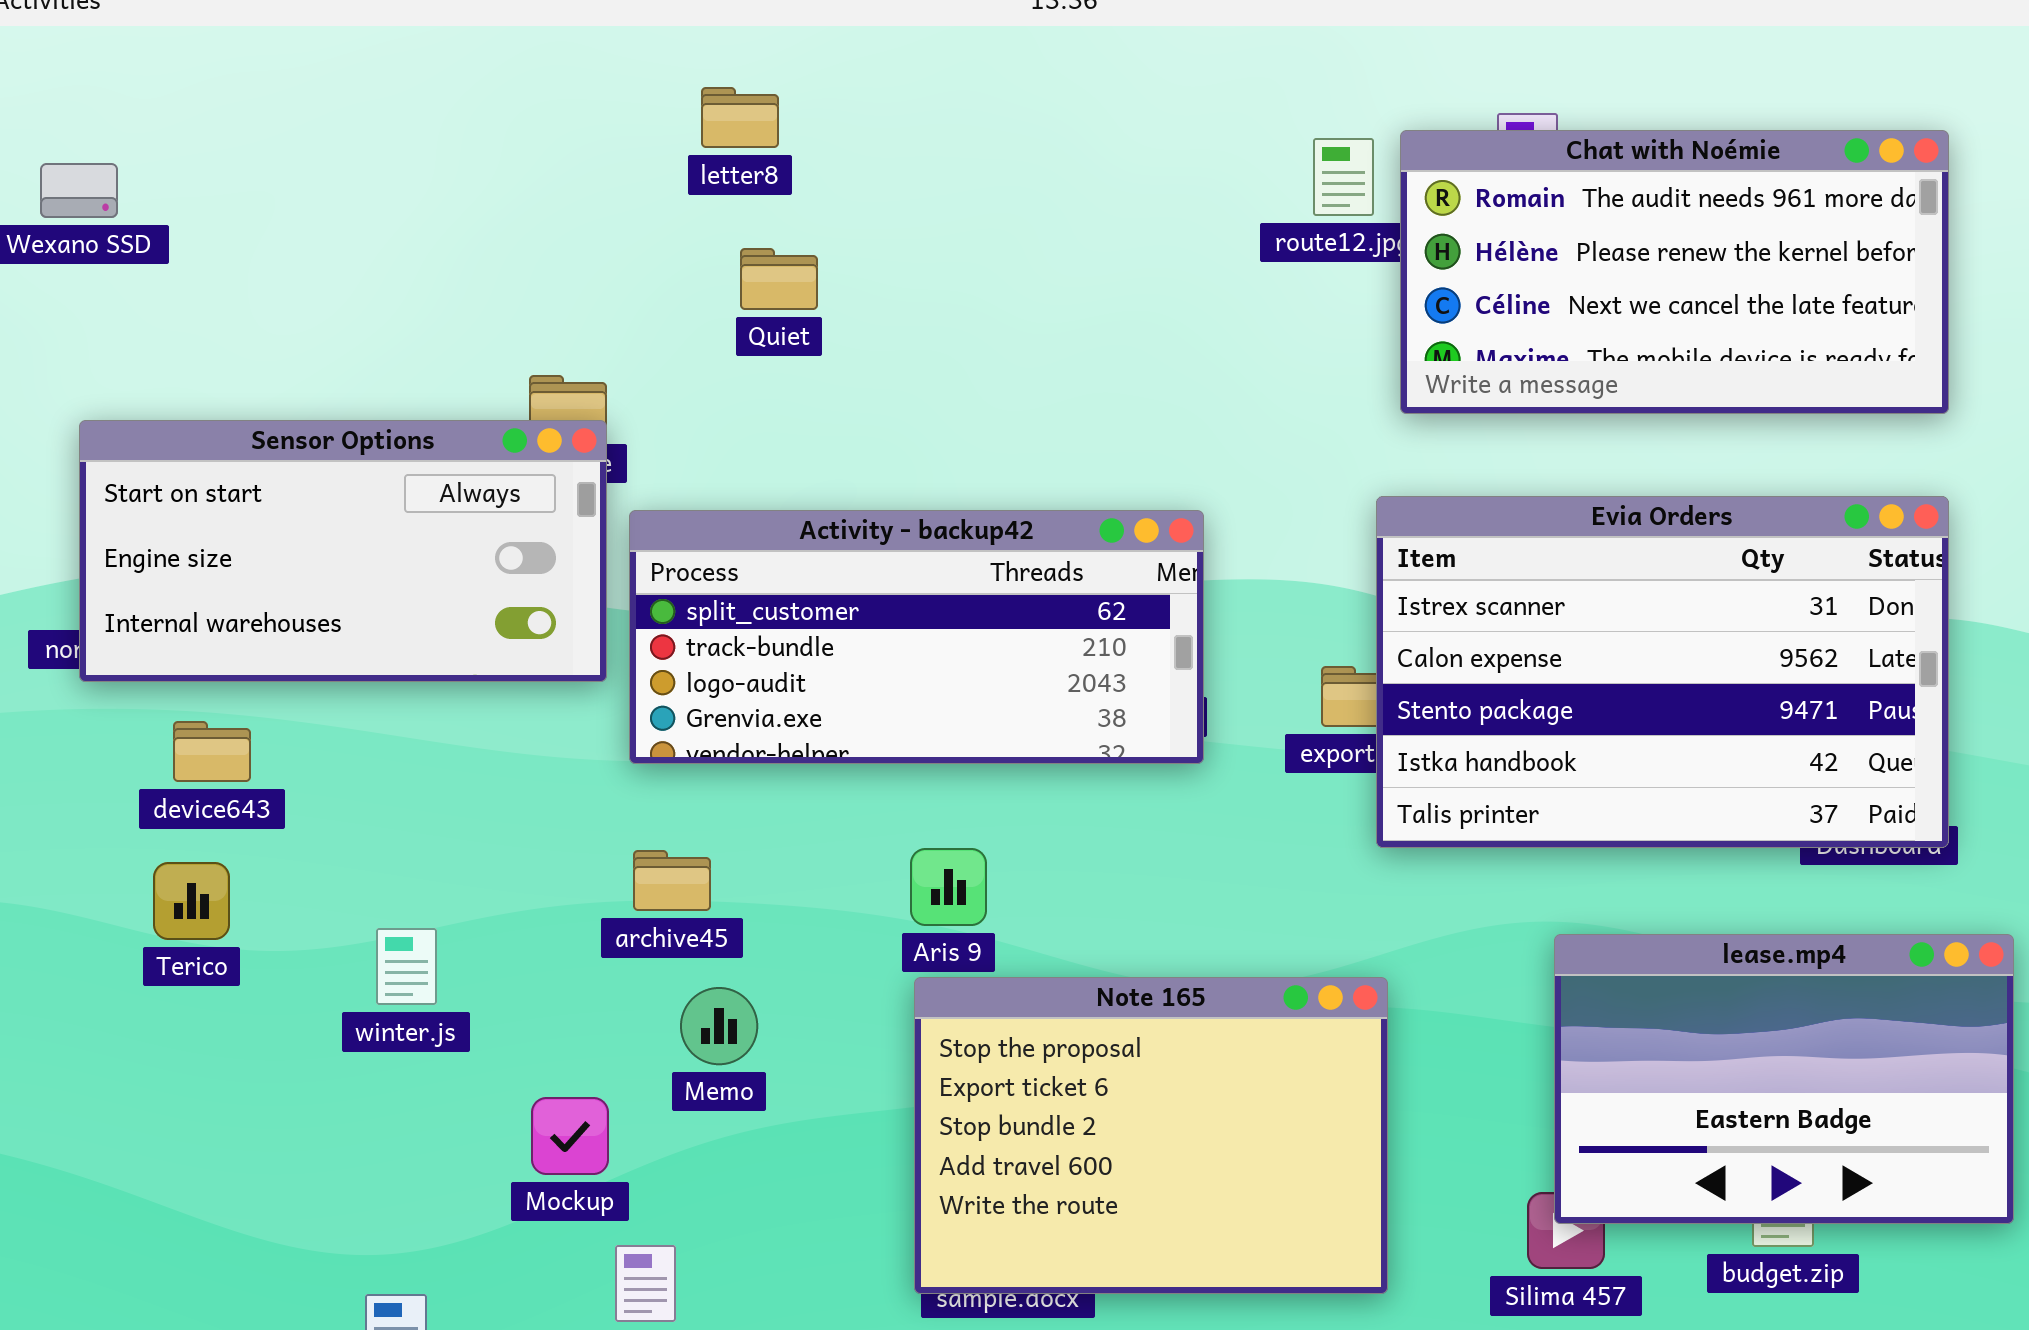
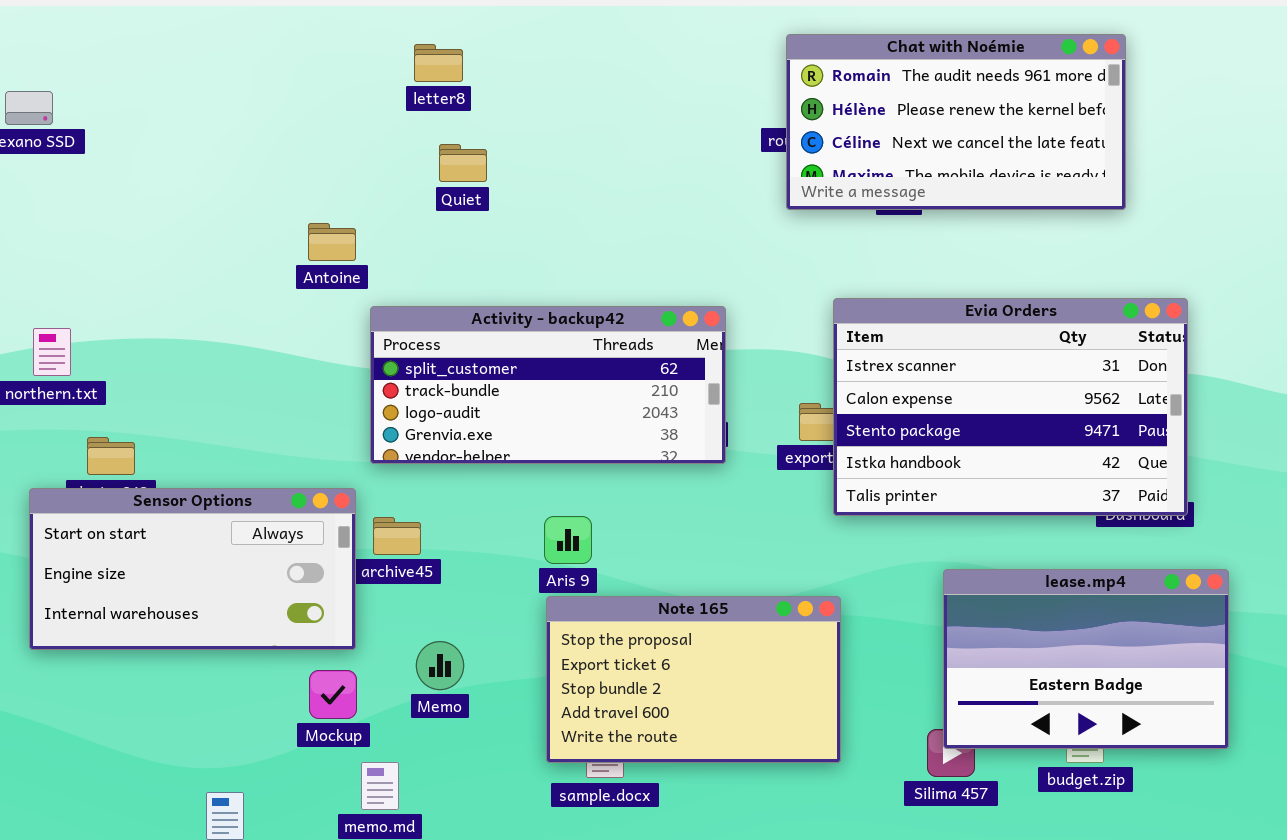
Chat with Noémie: [1400,130,1949,414] -> [786,34,1126,210], moved
Sensor Options: [79,420,607,682] -> [29,488,356,650], moved
Note 165: [914,977,1388,1294] -> [546,596,841,763], resized
Memo: [680,987,758,1065] -> [416,641,464,690], moved

